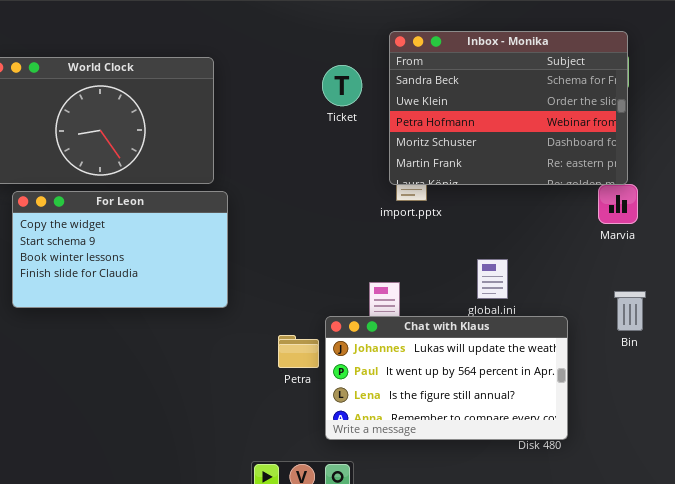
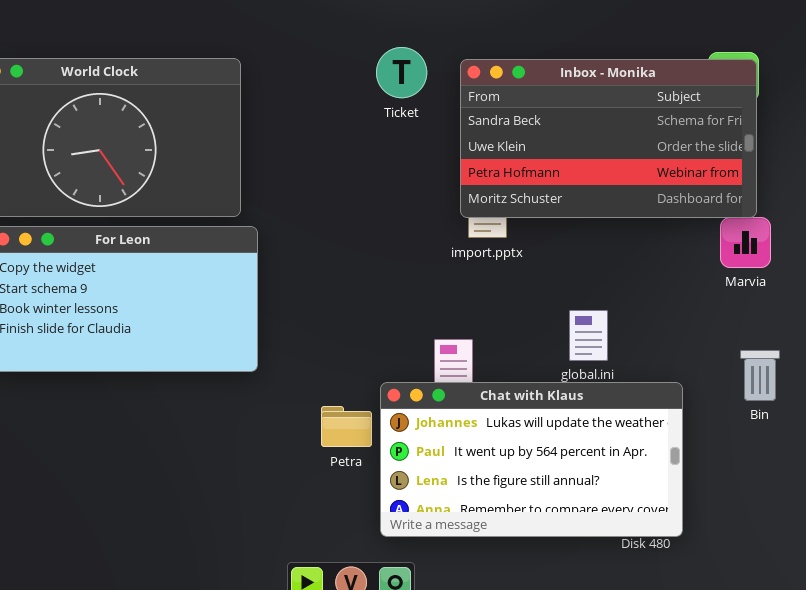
Inbox - Monika: [389,31,628,185] -> [460,59,757,218], resized
Ticket: [322,65,362,106] -> [376,47,427,98], moved

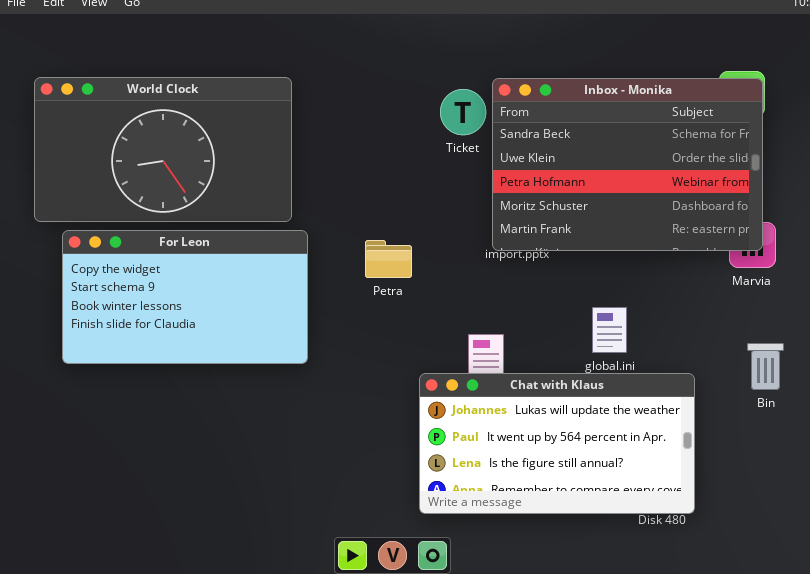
Ticket: [376,47,427,98] -> [440,89,486,135], moved
Inbox - Monika: [460,59,757,218] -> [492,78,763,251], resized
Petra: [321,406,372,447] -> [365,240,412,278], moved

